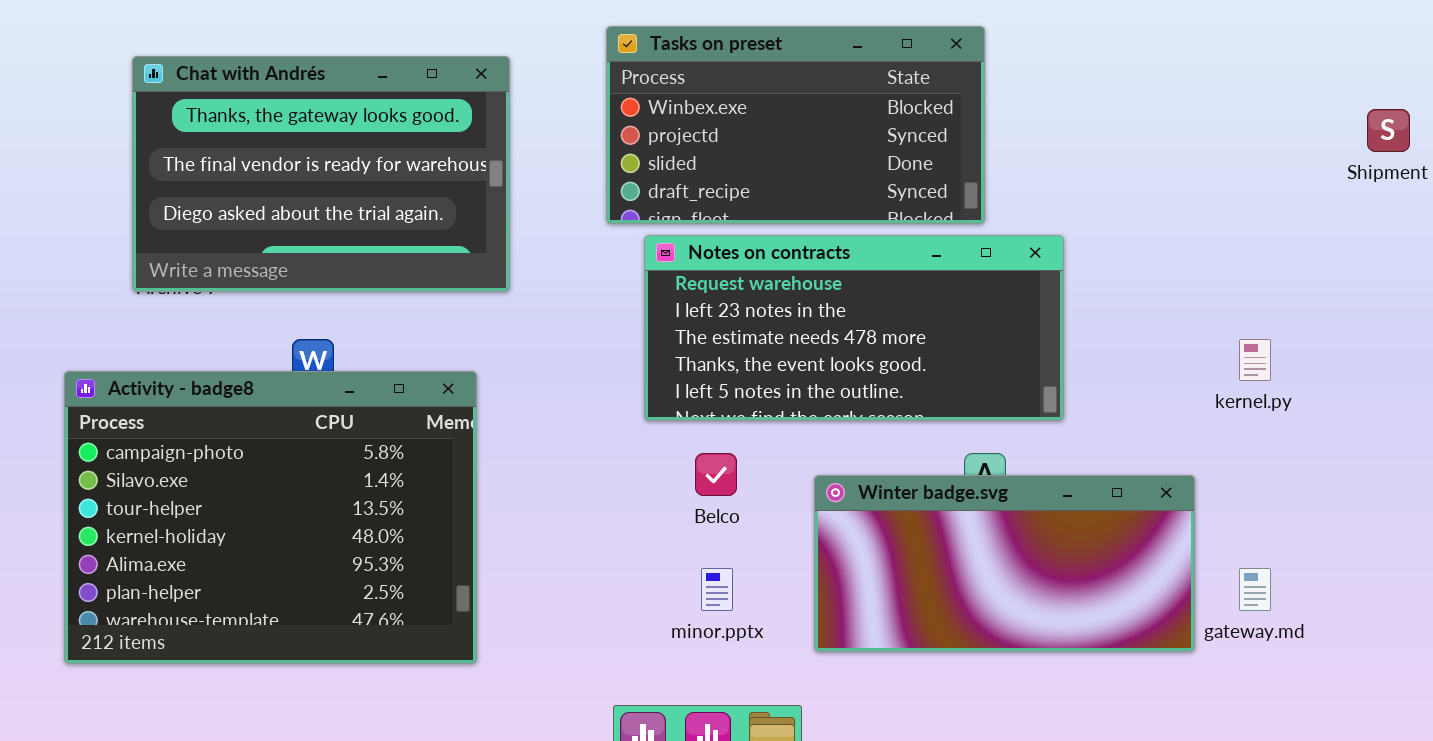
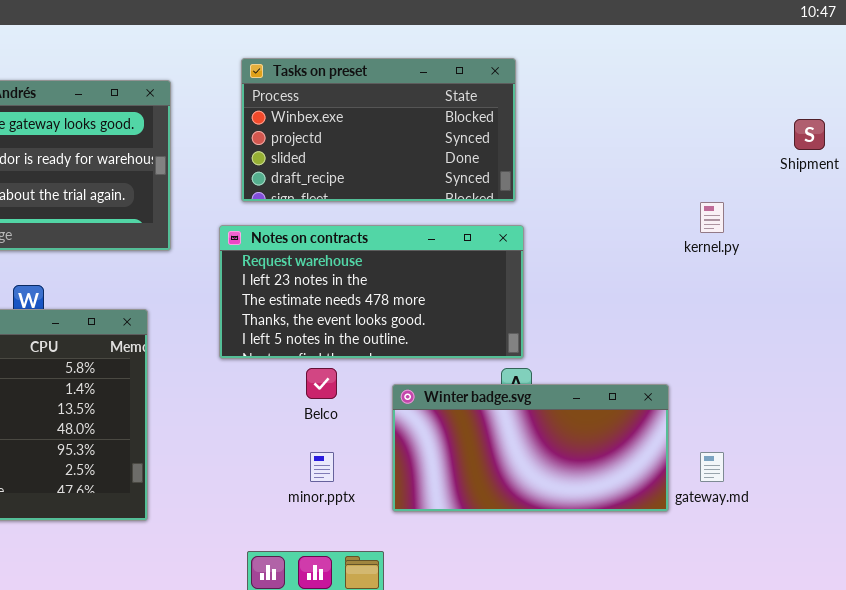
Notes on contracts: [644,235,1064,421] -> [219,225,524,359], moved
kernel.py: [1239,339,1271,381] -> [700,202,724,233], moved

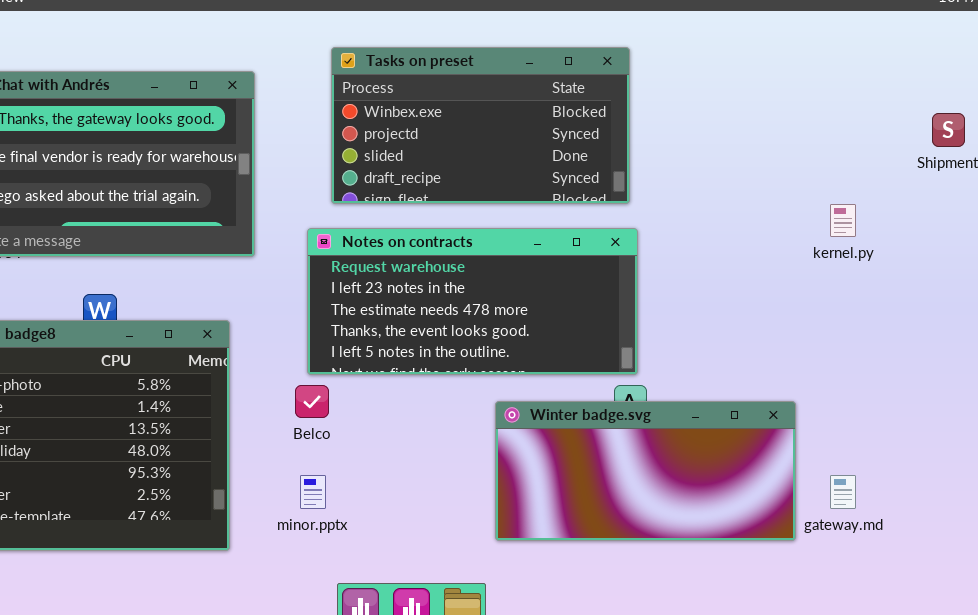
Belco: [306,368,337,399] -> [295,385,329,418], moved
minor.pptx: [310,452,334,482] -> [300,475,326,509], moved

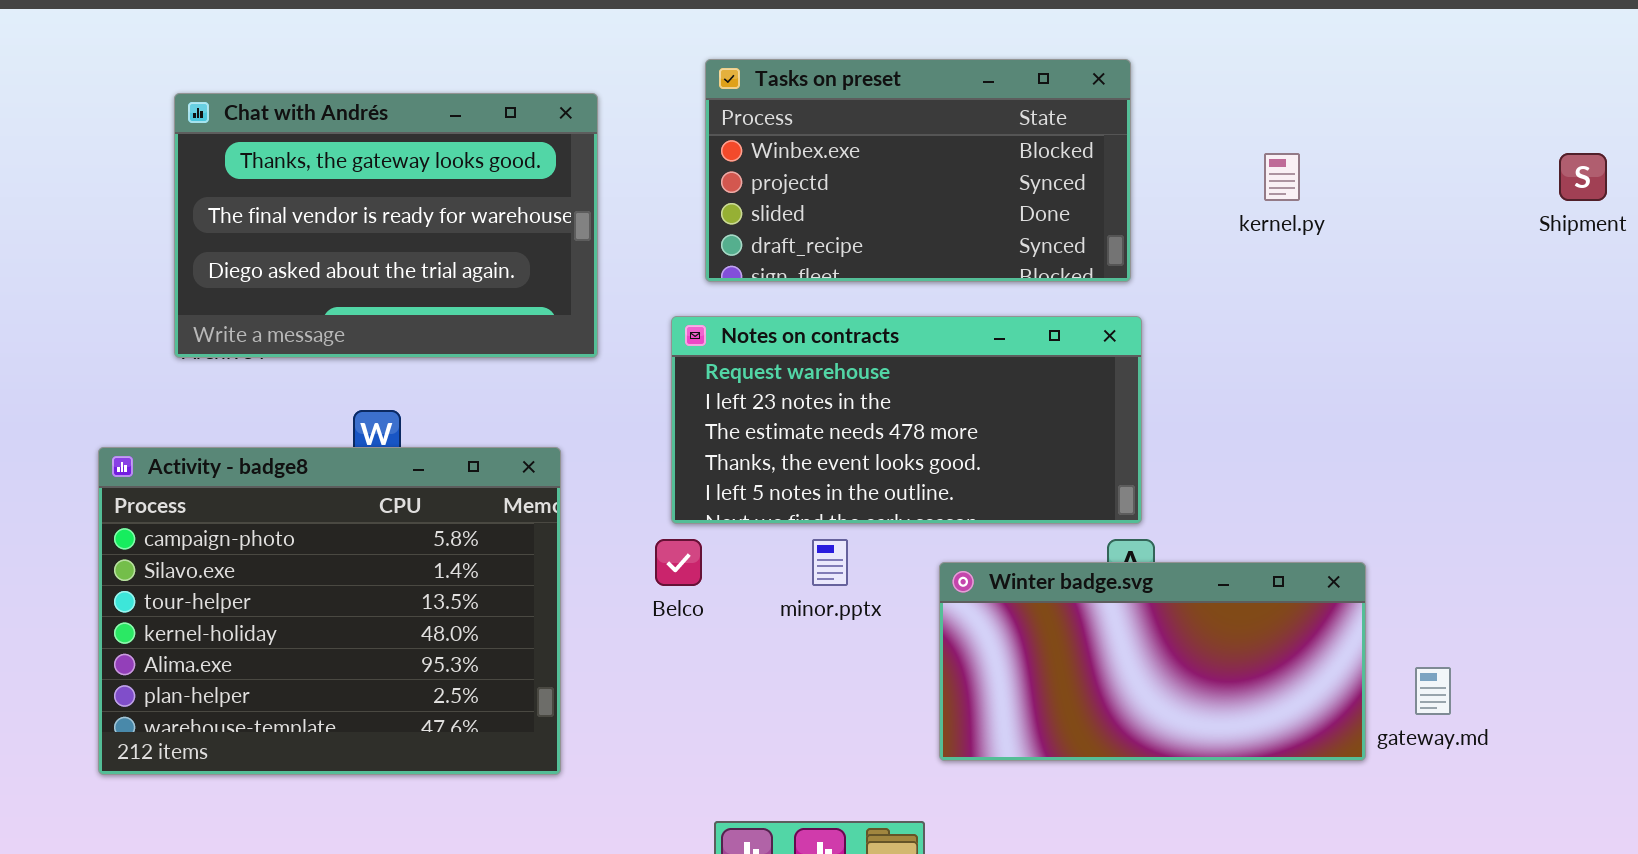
kernel.py: [830,204,856,237] -> [1264,153,1300,201], moved
minor.pptx: [300,475,326,509] -> [812,539,848,586], moved

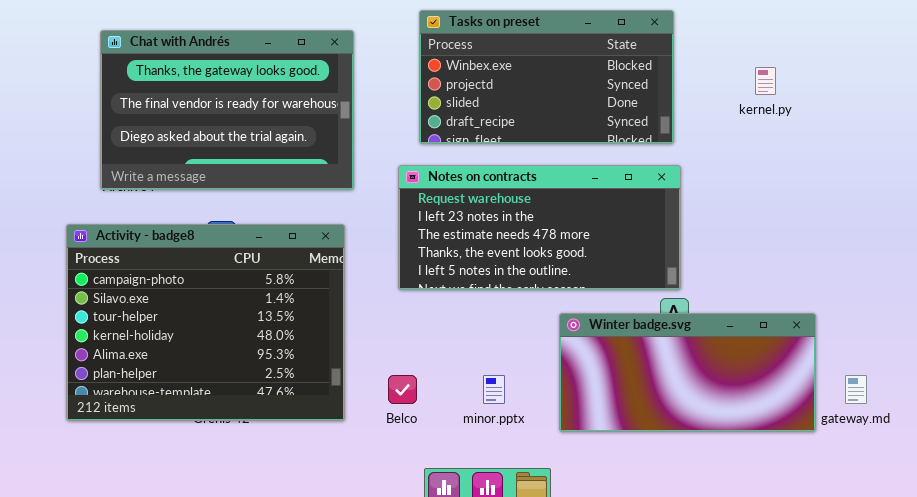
Activity - badge8: [98,447,561,775] -> [66,224,345,421], moved
Belco: [655,539,702,586] -> [388,375,417,404], moved
minor.pptx: [812,539,848,586] -> [483,375,505,404], moved

